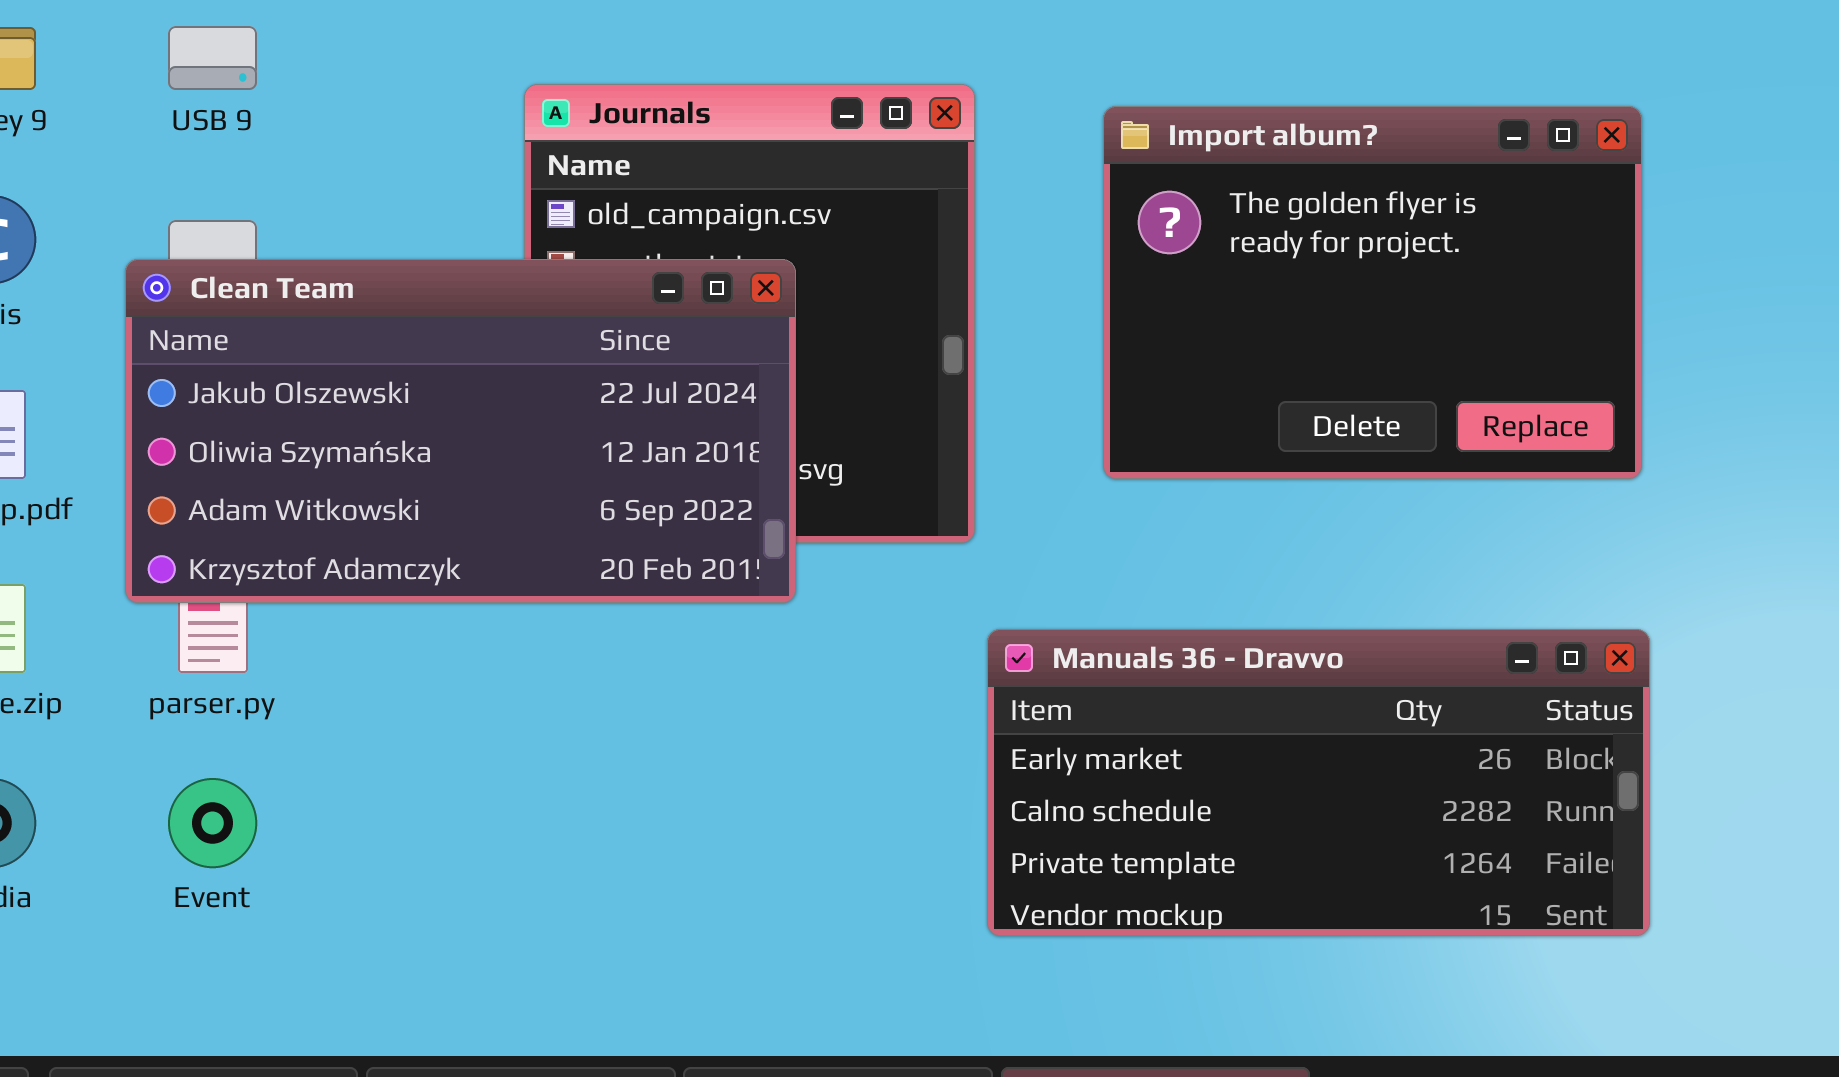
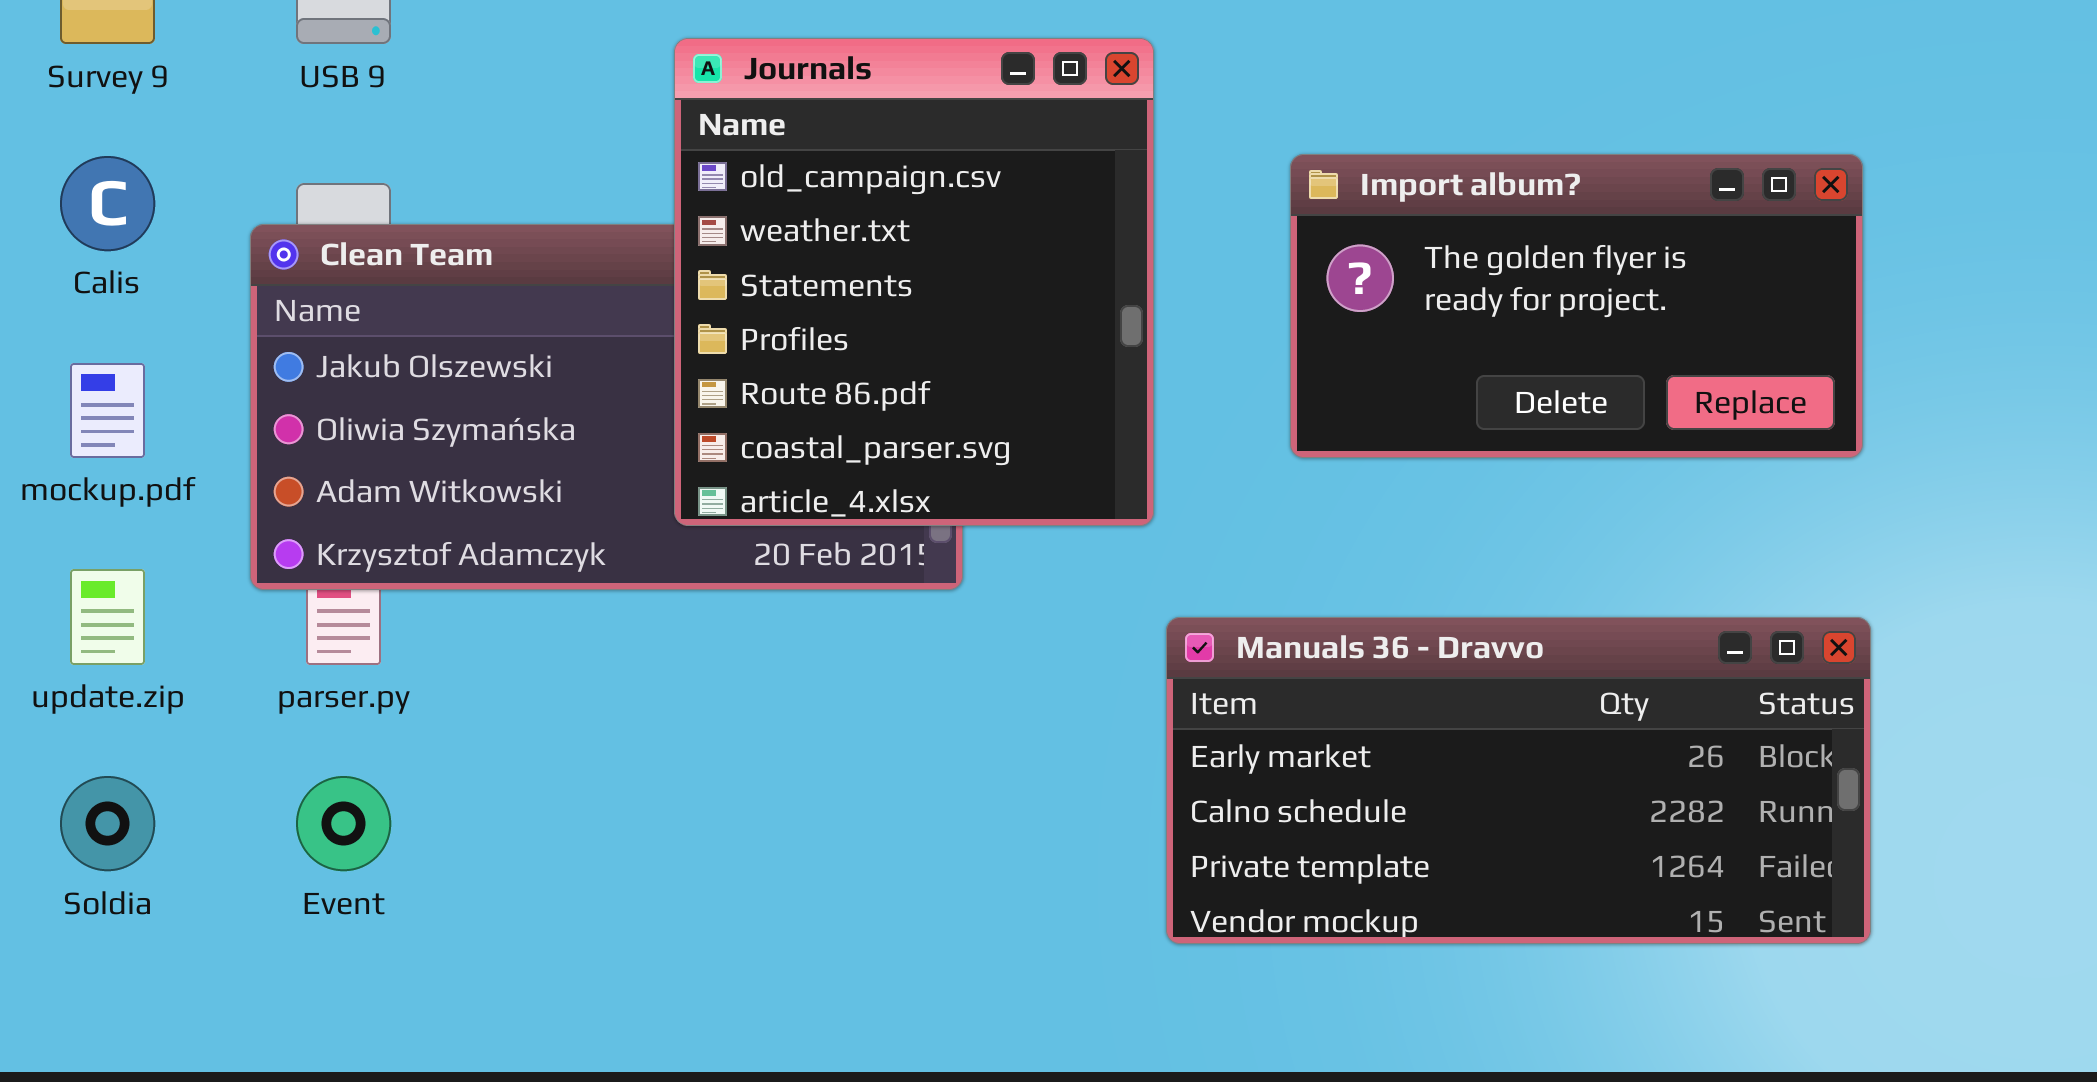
Journals: [524,84,975,543] -> [674,38,1154,526], raised
Import album?: [1103,106,1642,479] -> [1290,154,1863,458], resized

